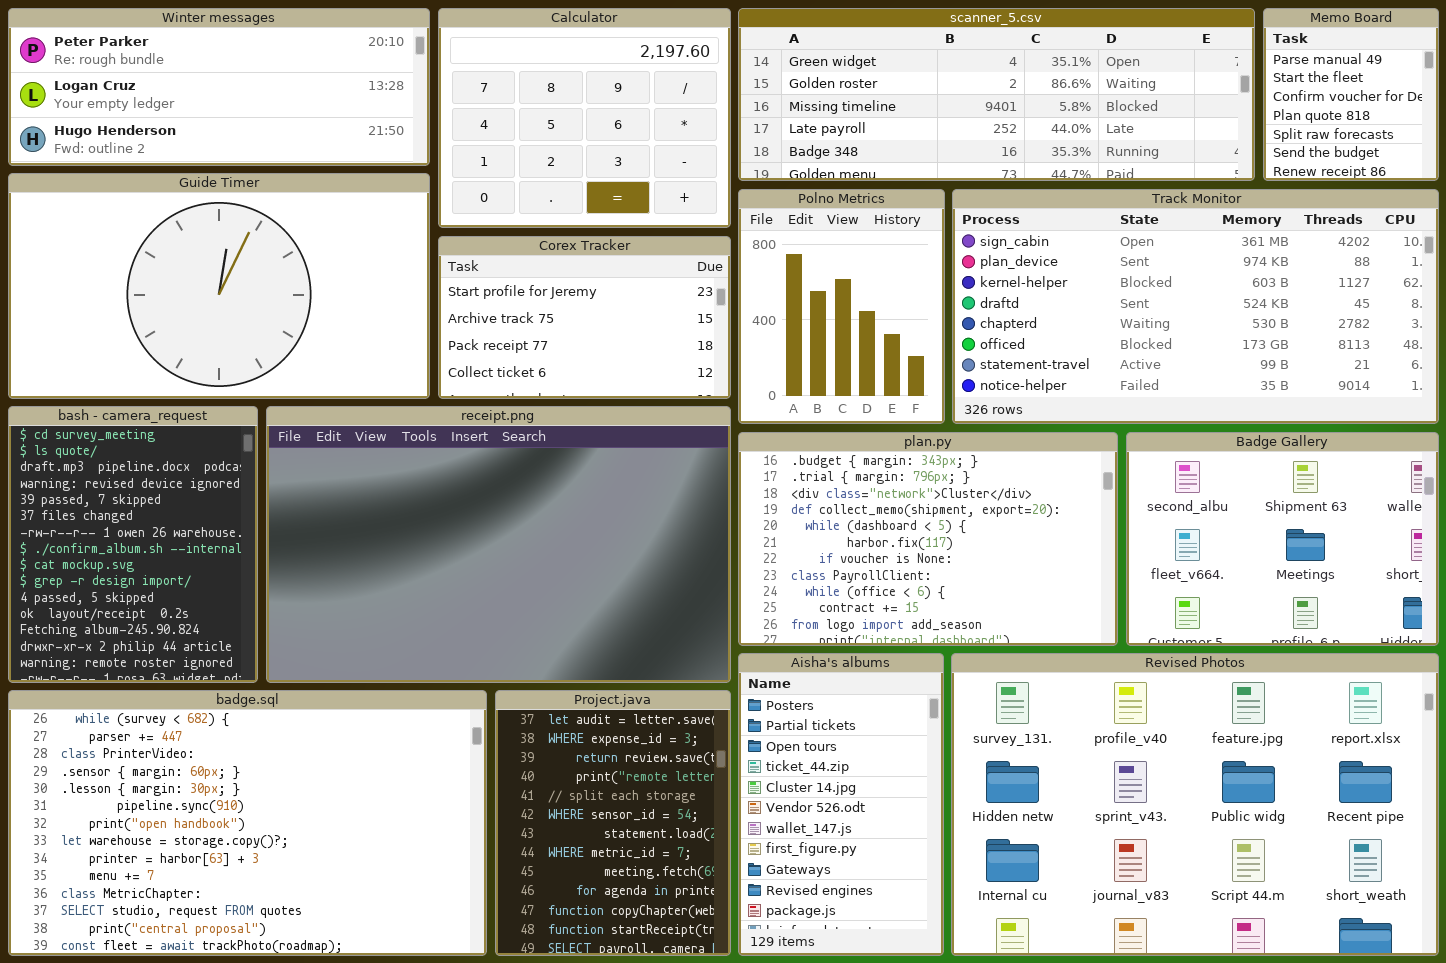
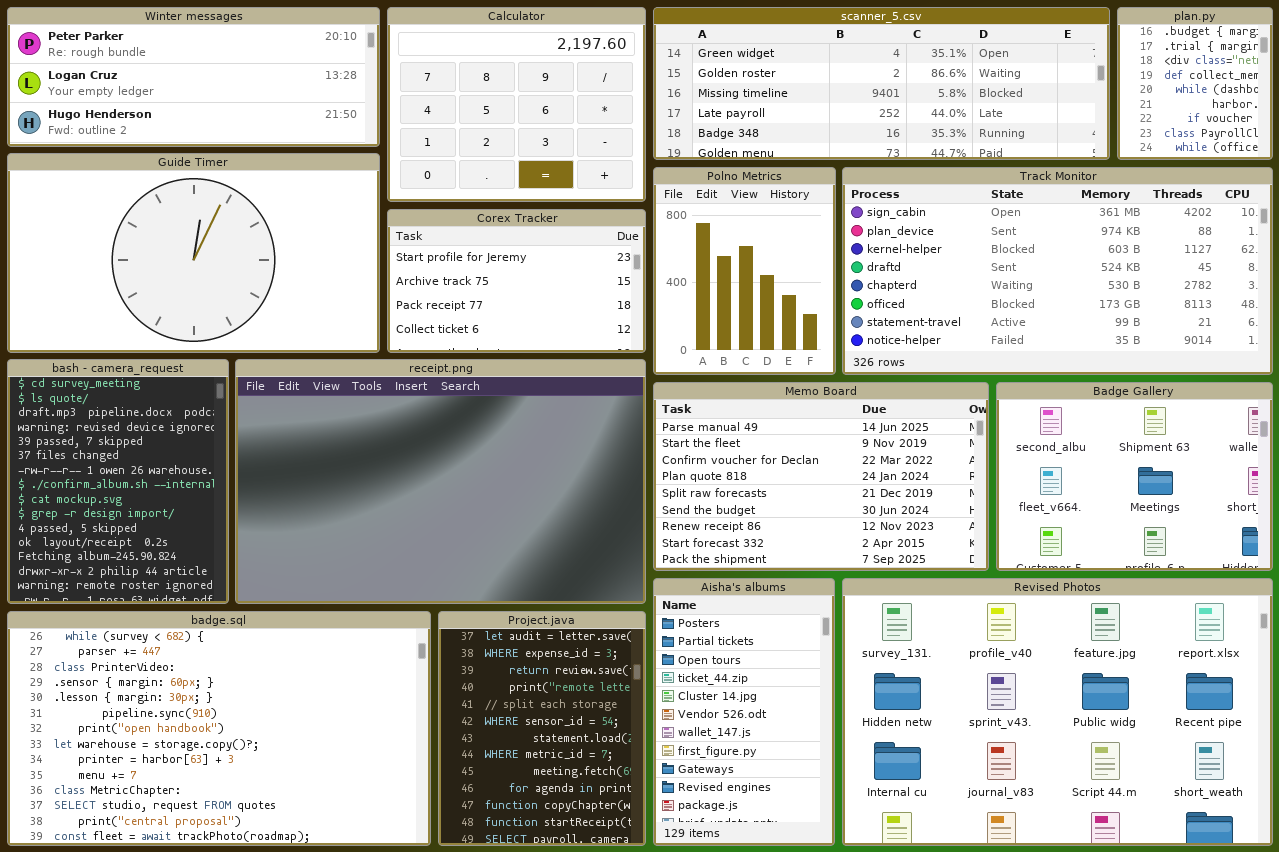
Memo Board: [1263,8,1439,181] -> [653,382,989,571], moved, resized
plan.py: [738,432,1118,646] -> [1117,7,1273,160], moved, resized

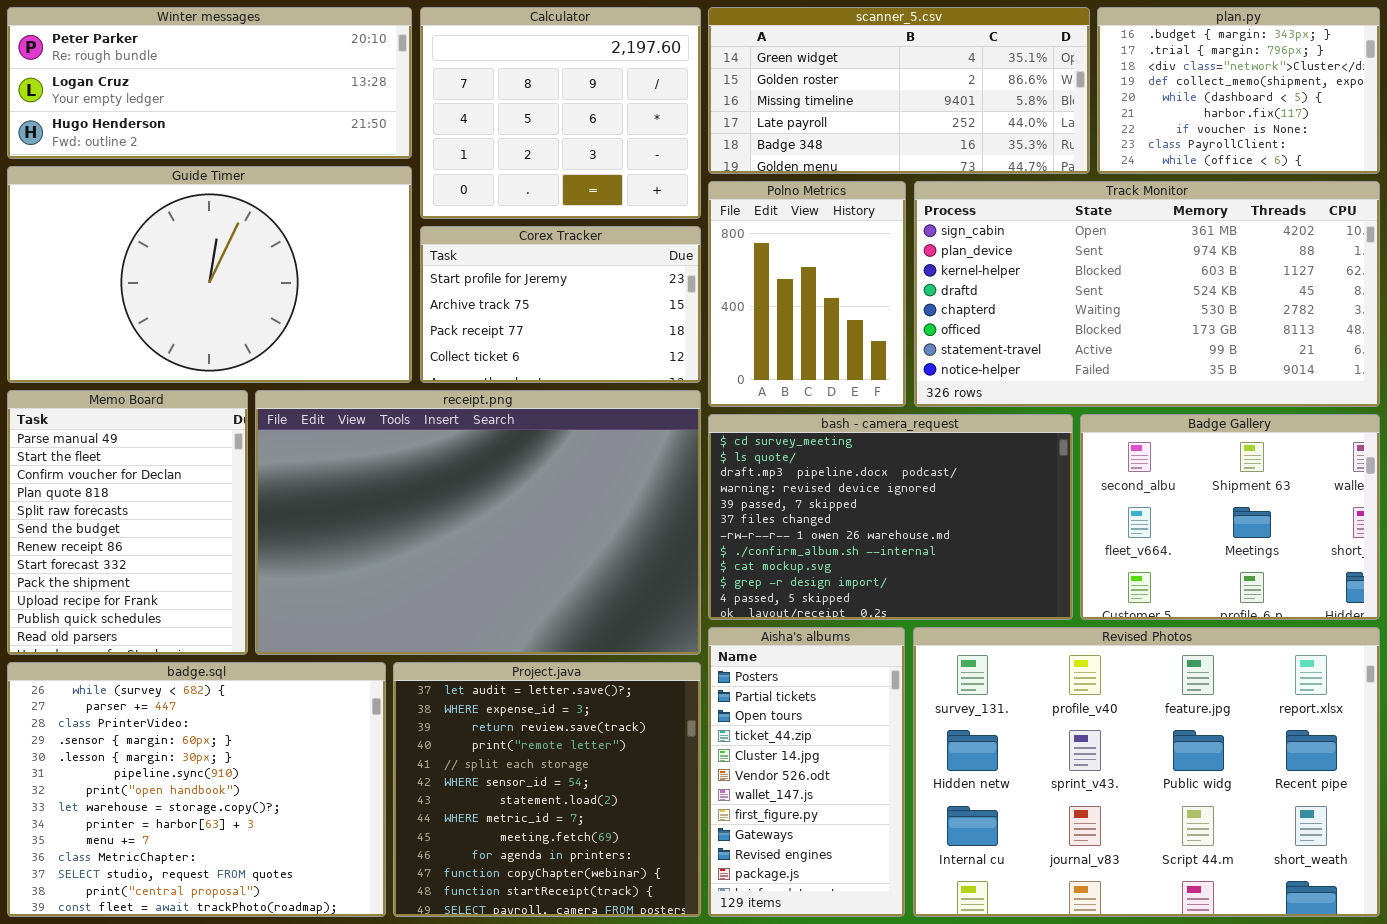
scanner_5.csv: [653,7,1110,160] -> [708,7,1090,174], resized
plan.py: [1117,7,1273,160] -> [1097,7,1380,174], resized
bash - camera_request: [7,359,229,604] -> [708,414,1073,620], moved, resized
Memo Board: [653,382,989,571] -> [7,390,248,655], moved, resized
badge.sql: [7,611,431,846] -> [7,662,386,917], resized
Project.java: [438,611,646,846] -> [393,662,701,917], resized

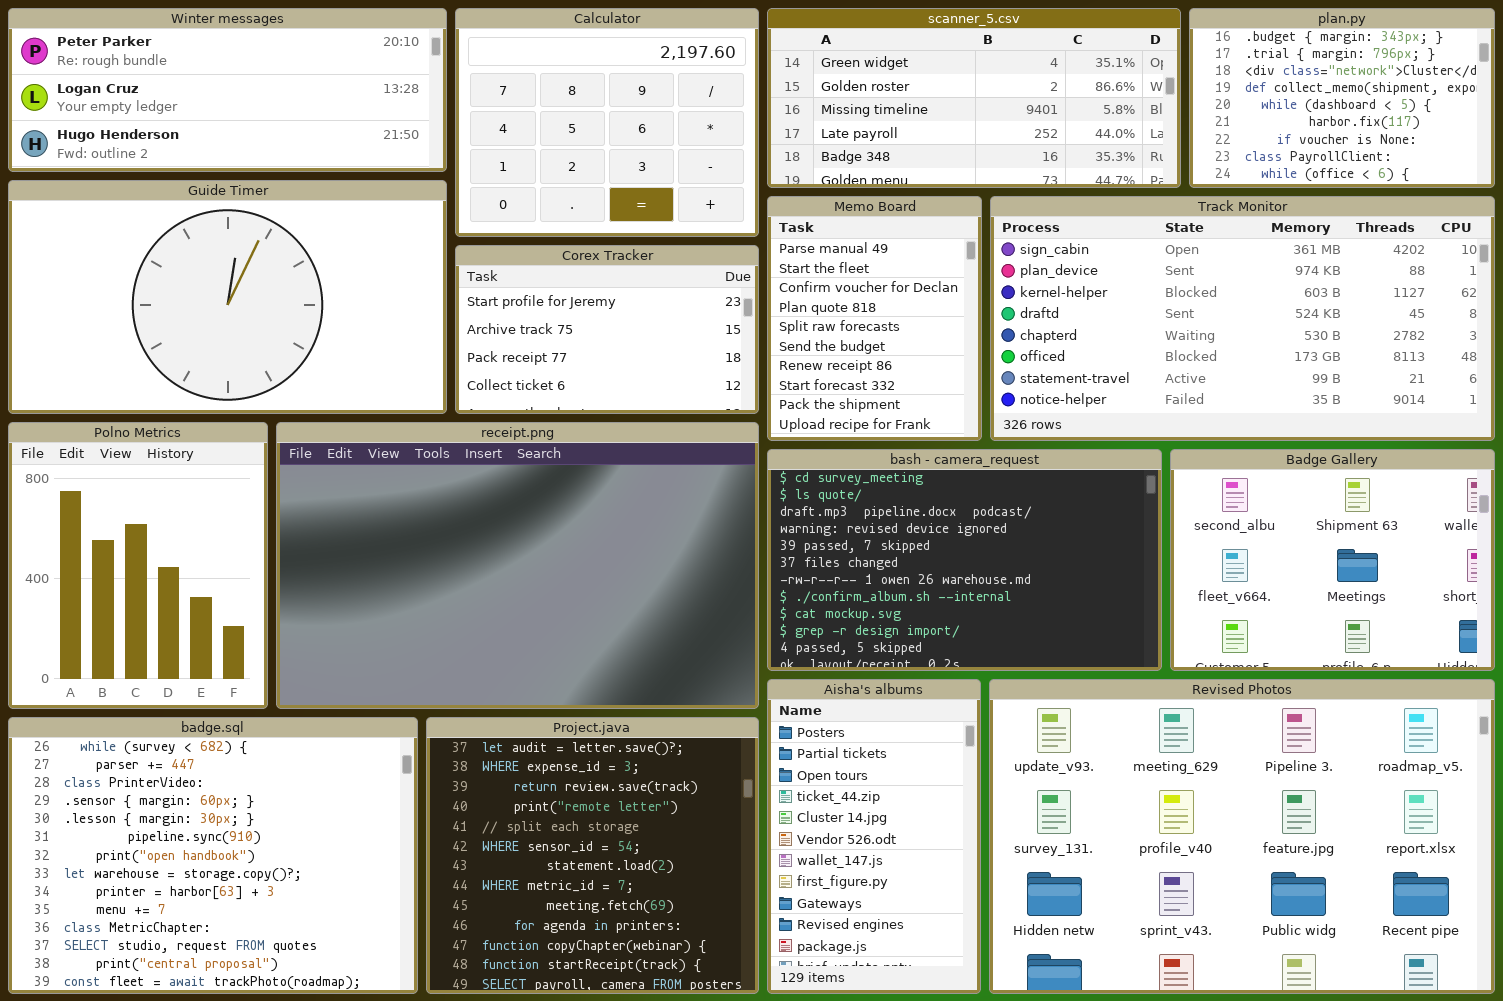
Polno Metrics: [708,181,906,407] -> [8,422,268,709], moved, resized
Memo Board: [7,390,248,655] -> [767,196,982,441], moved, resized
Revised Photos: [913,627,1380,917] -> [989,679,1495,994], scrolled up 1 row

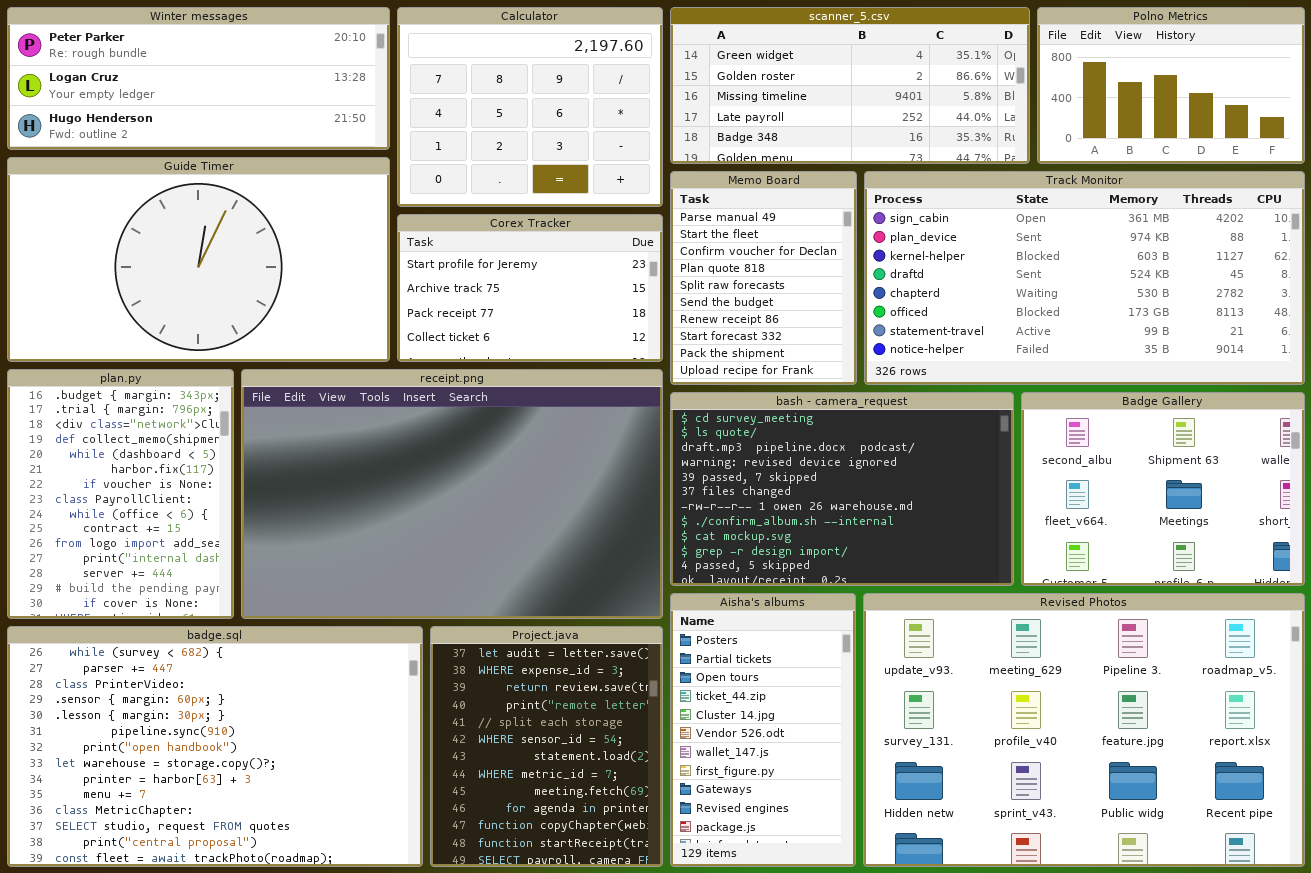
plan.py: [1189,8,1495,188] -> [7,369,234,619], moved, resized
Polno Metrics: [8,422,268,709] -> [1037,7,1305,164], moved, resized
badge.sql: [8,717,418,994] -> [7,626,423,867], resized
Project.java: [426,717,759,994] -> [430,626,663,867], resized

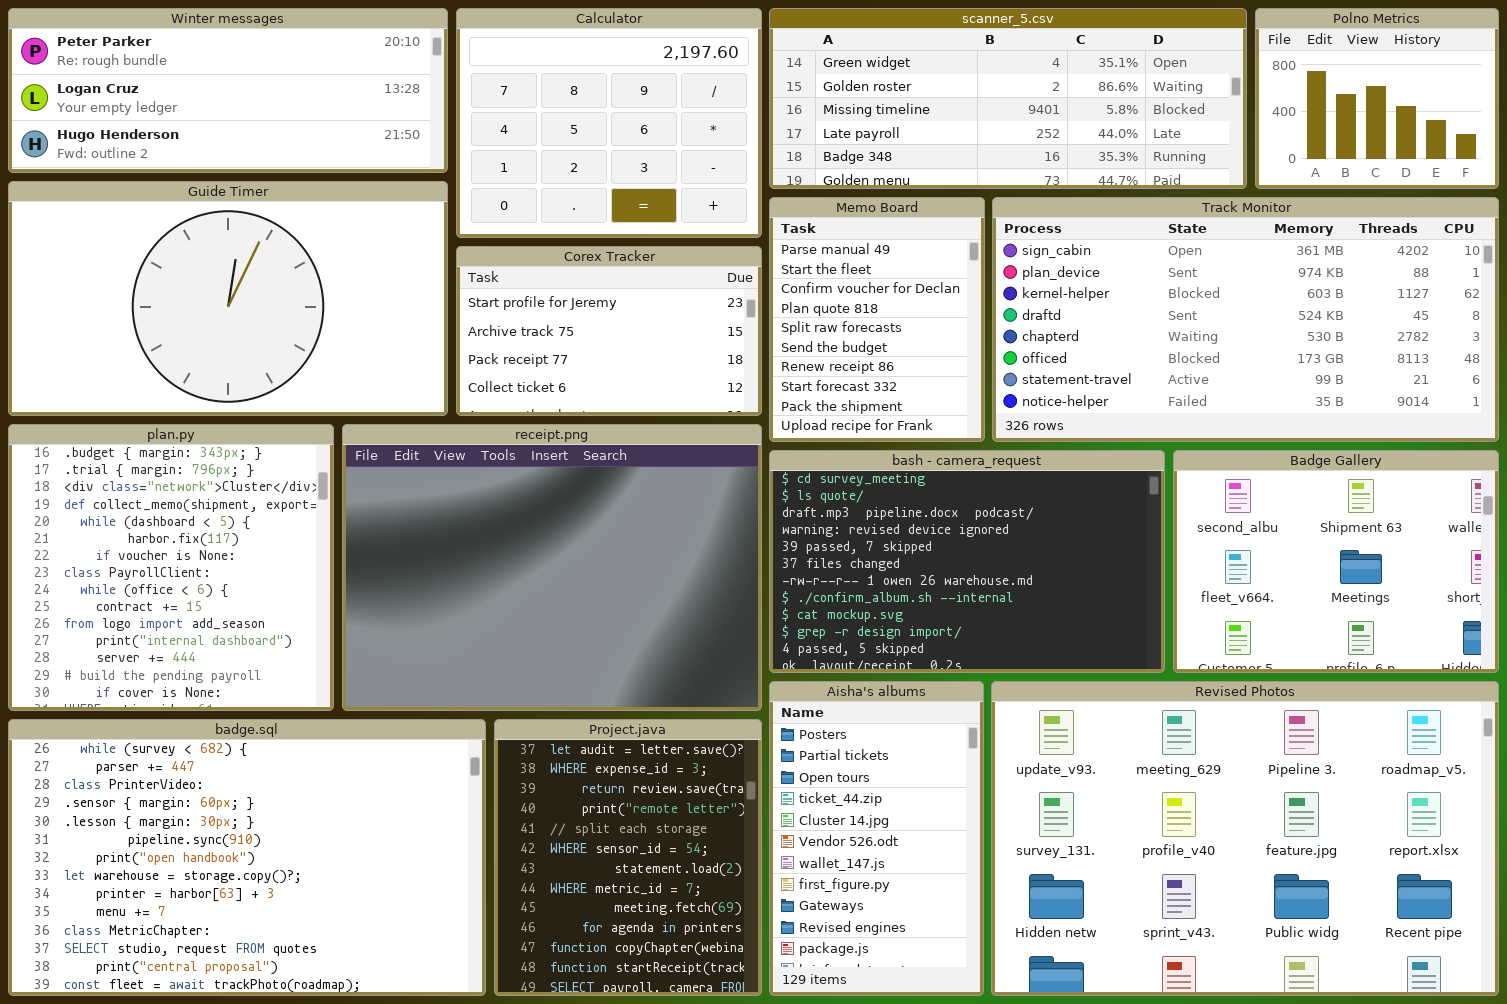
scanner_5.csv: [670,7,1030,164] -> [769,8,1247,189], resized
Polno Metrics: [1037,7,1305,164] -> [1255,8,1499,189], resized
plan.py: [7,369,234,619] -> [8,424,334,711], resized
receipt.png: [241,369,663,619] -> [342,424,762,711], resized

